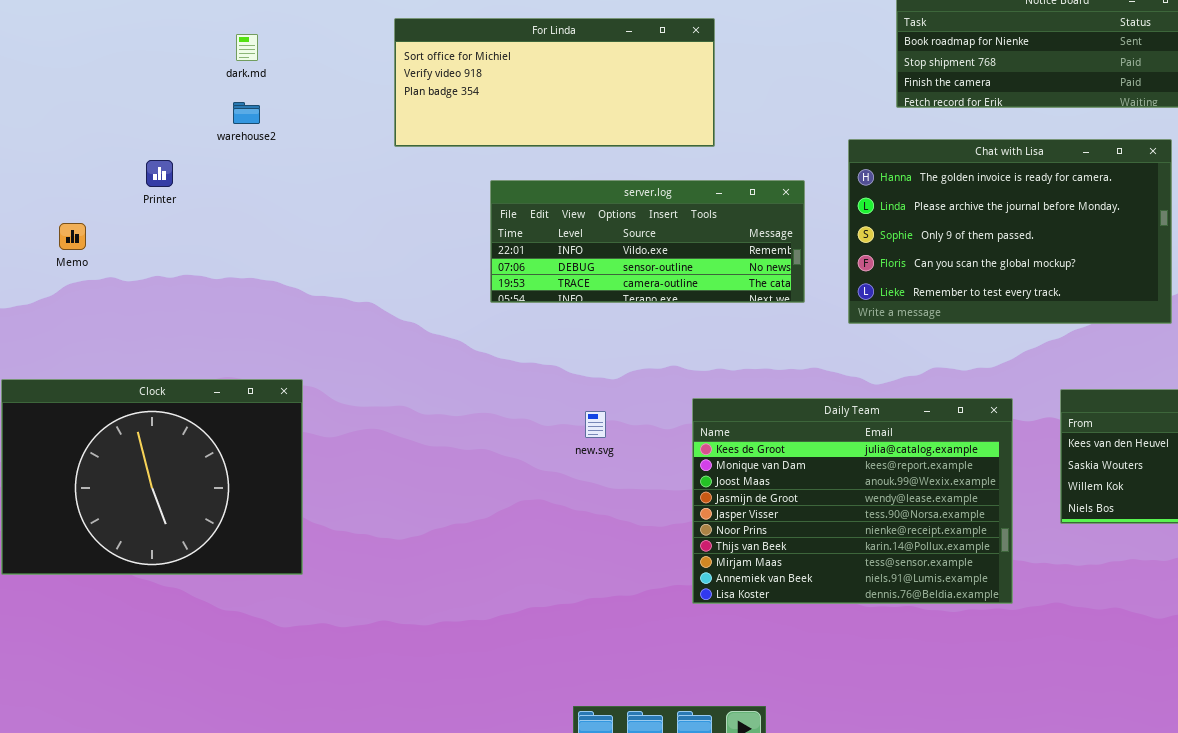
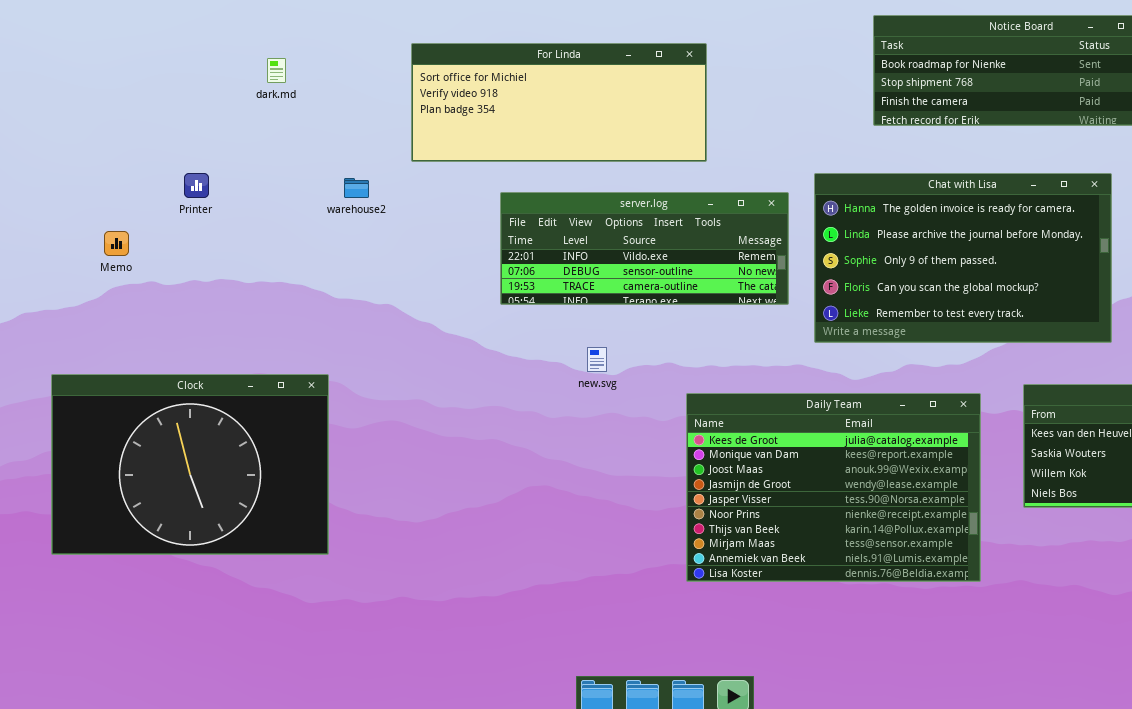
warehouse2: [233,102,260,124] -> [344,178,369,198], moved
Chat with Lisa: [848,139,1172,324] -> [814,173,1112,343], moved
new.svg: [585,411,606,438] -> [587,347,607,372], moved

